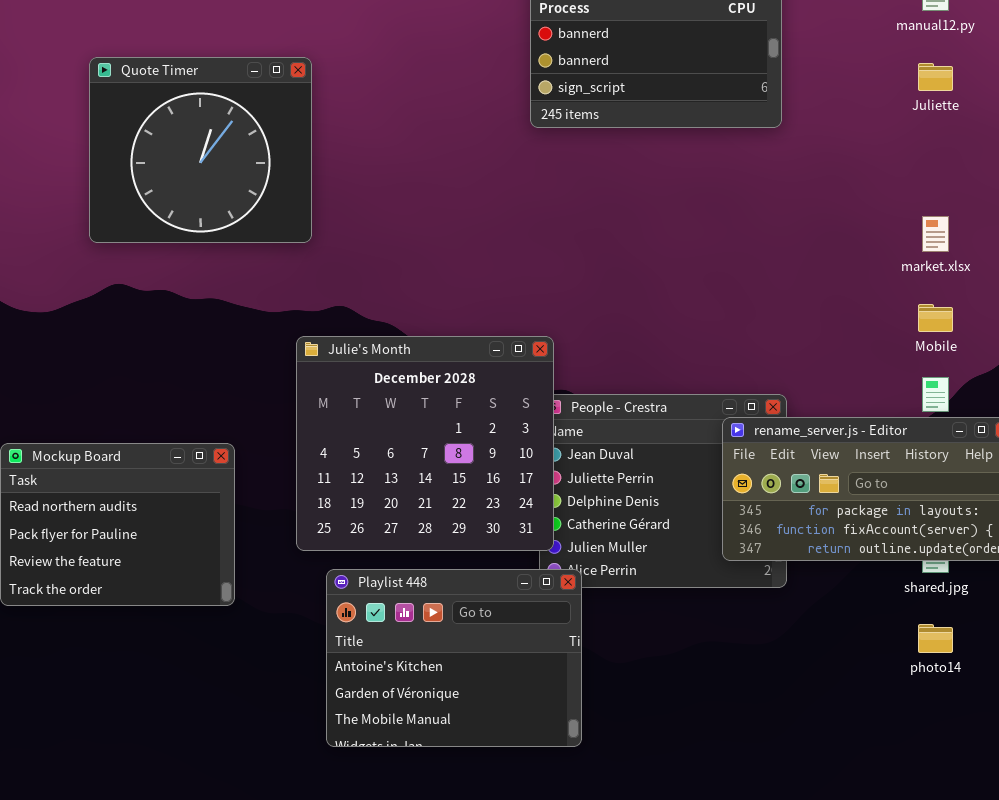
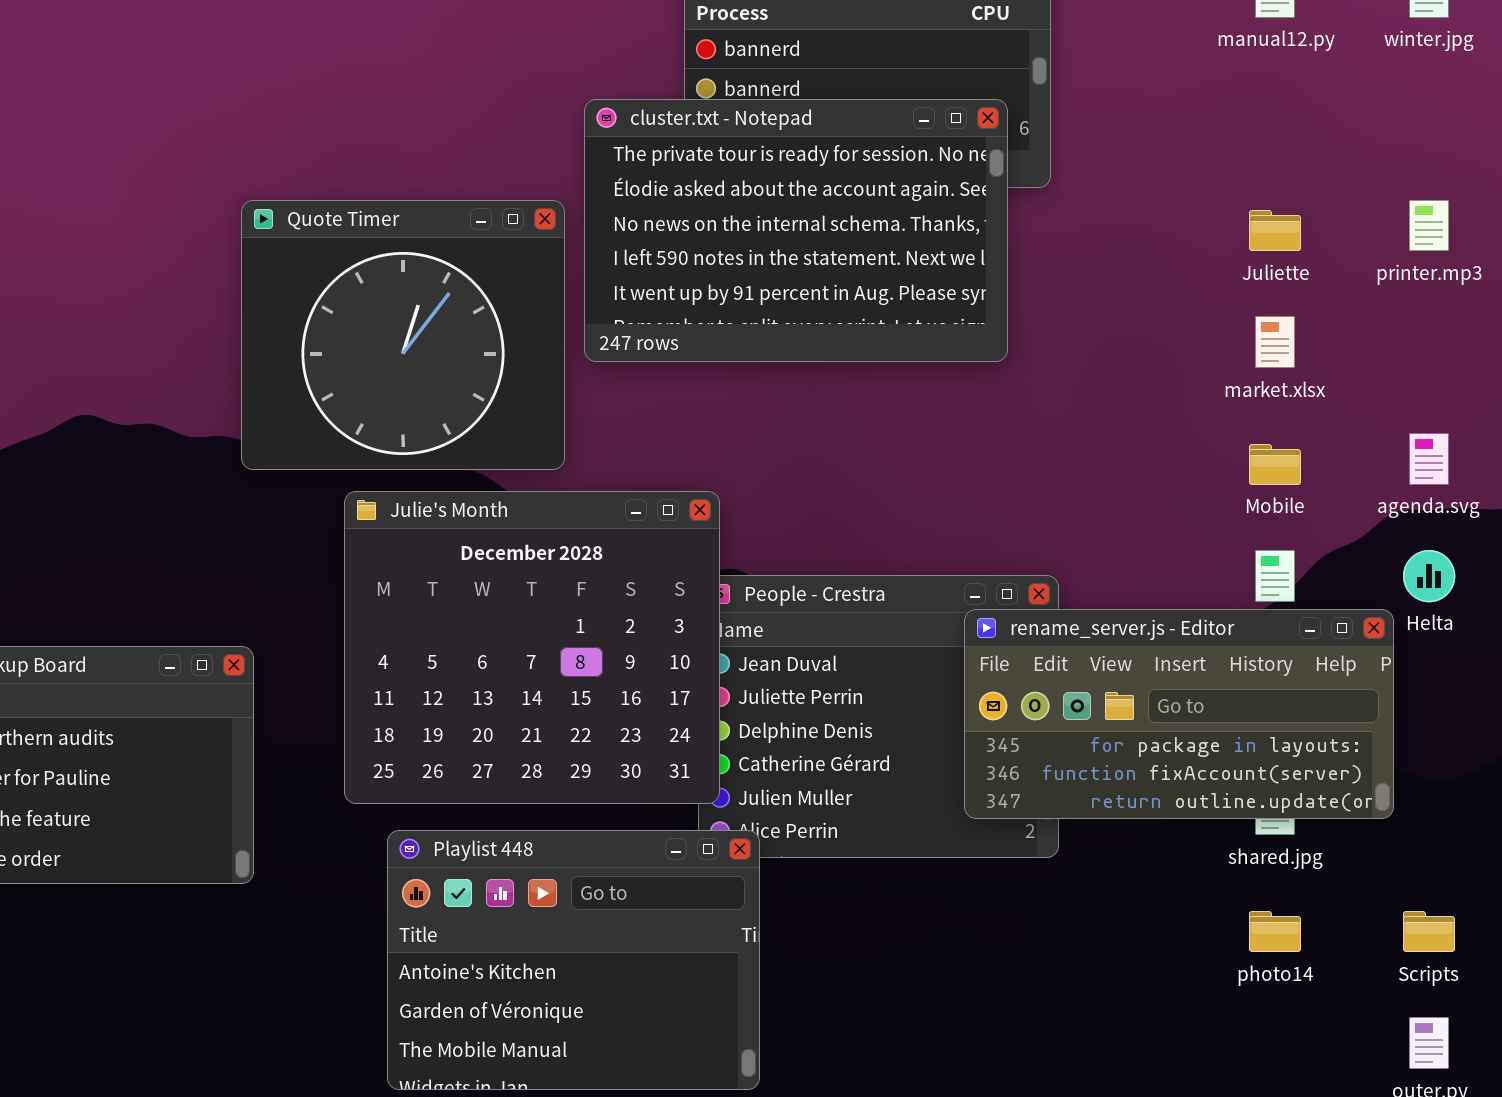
Quote Timer: [89,57,312,243] -> [241,200,565,470], moved
Juliette: [918,63,953,91] -> [1249,210,1301,251], moved
cluster.txt - Notepad: none -> [584,99,1008,362], opened

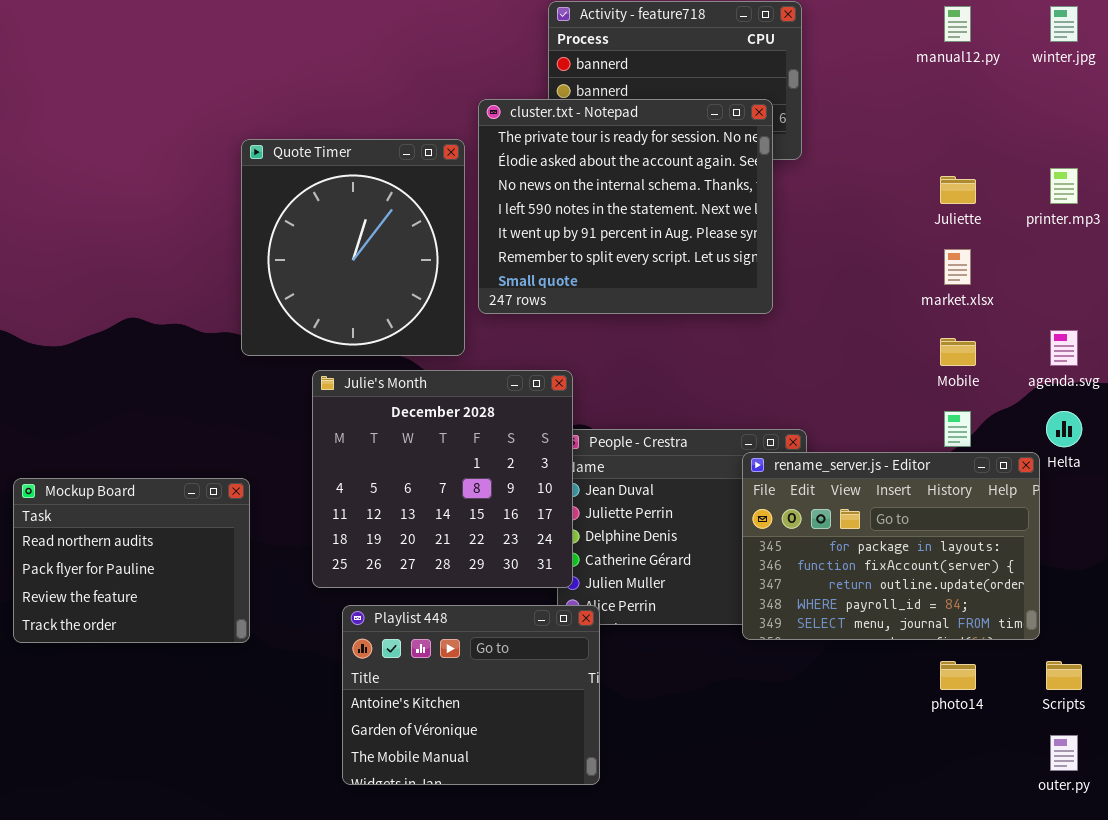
cluster.txt - Notepad: [584,99,1008,362] -> [478,99,773,314], resized
Quote Timer: [241,200,565,470] -> [241,139,465,356], resized
rename_server.js - Editor: [964,609,1394,819] -> [742,452,1040,640], resized

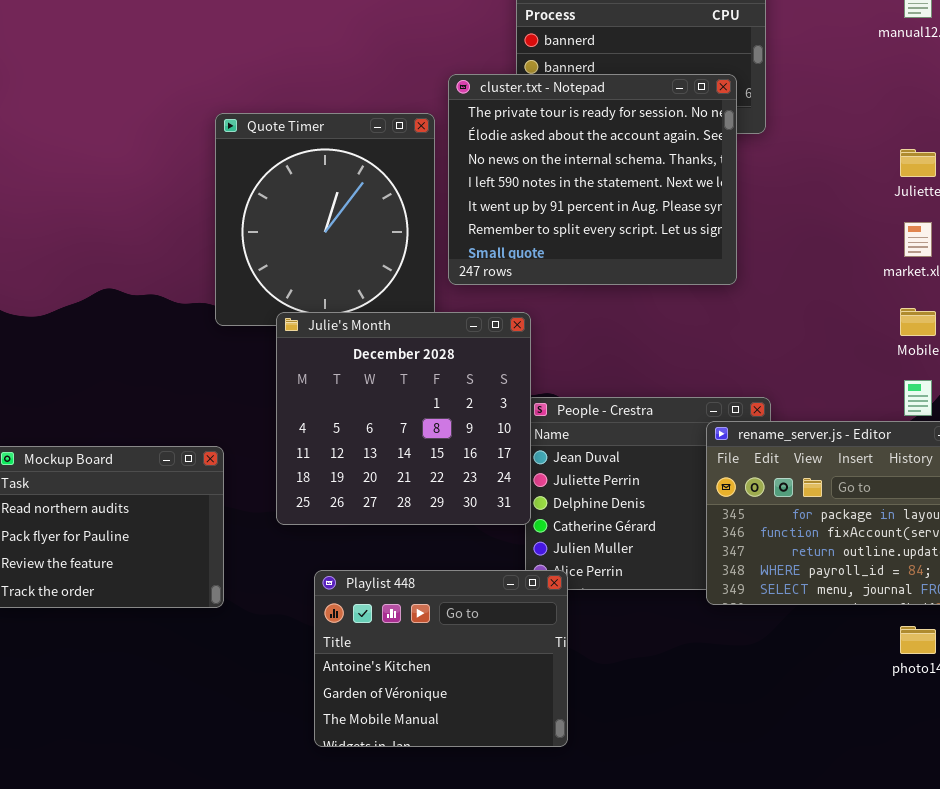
Julie's Month: [312,370,573,588] -> [276,312,531,525], moved

